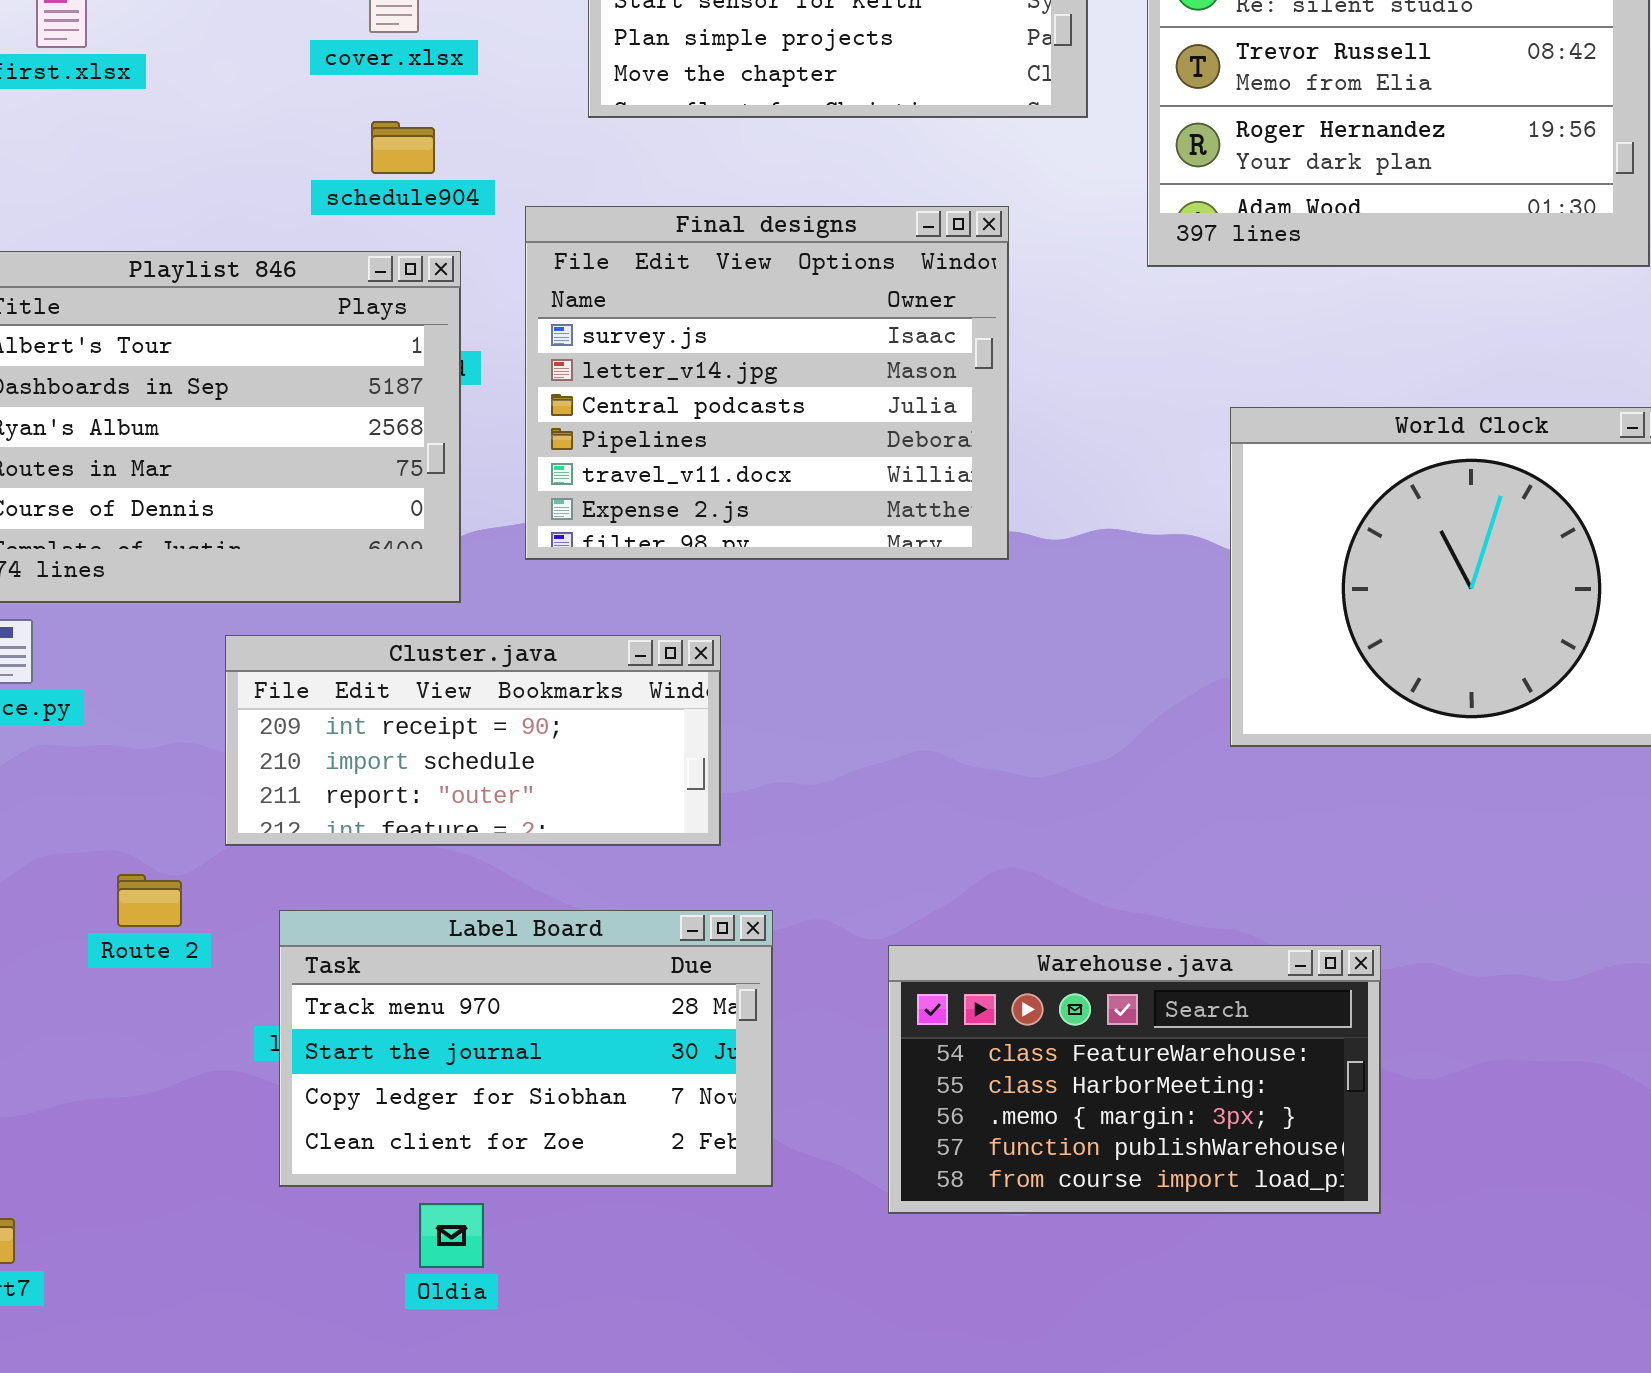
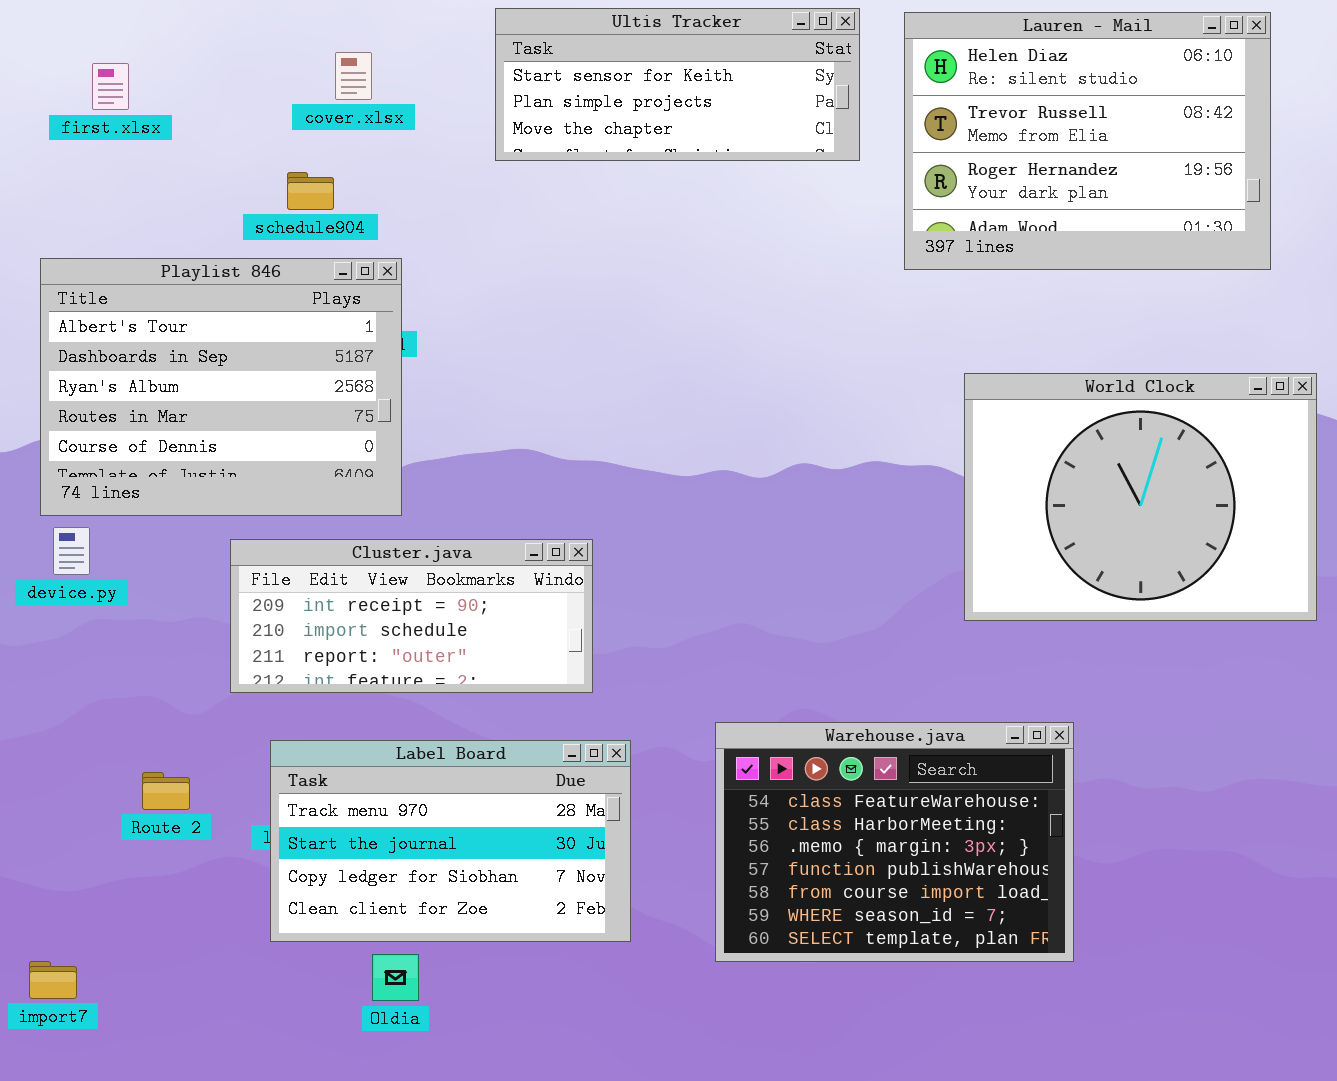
schedule904: [371,121,435,174] -> [287,172,334,210], moved
Final designs: [525,206,1009,560] -> none, closed
Route 2: [117,874,182,927] -> [142,772,190,810], moved
Warehouse.java: [888,945,1381,1214] -> [715,722,1074,962], resized

